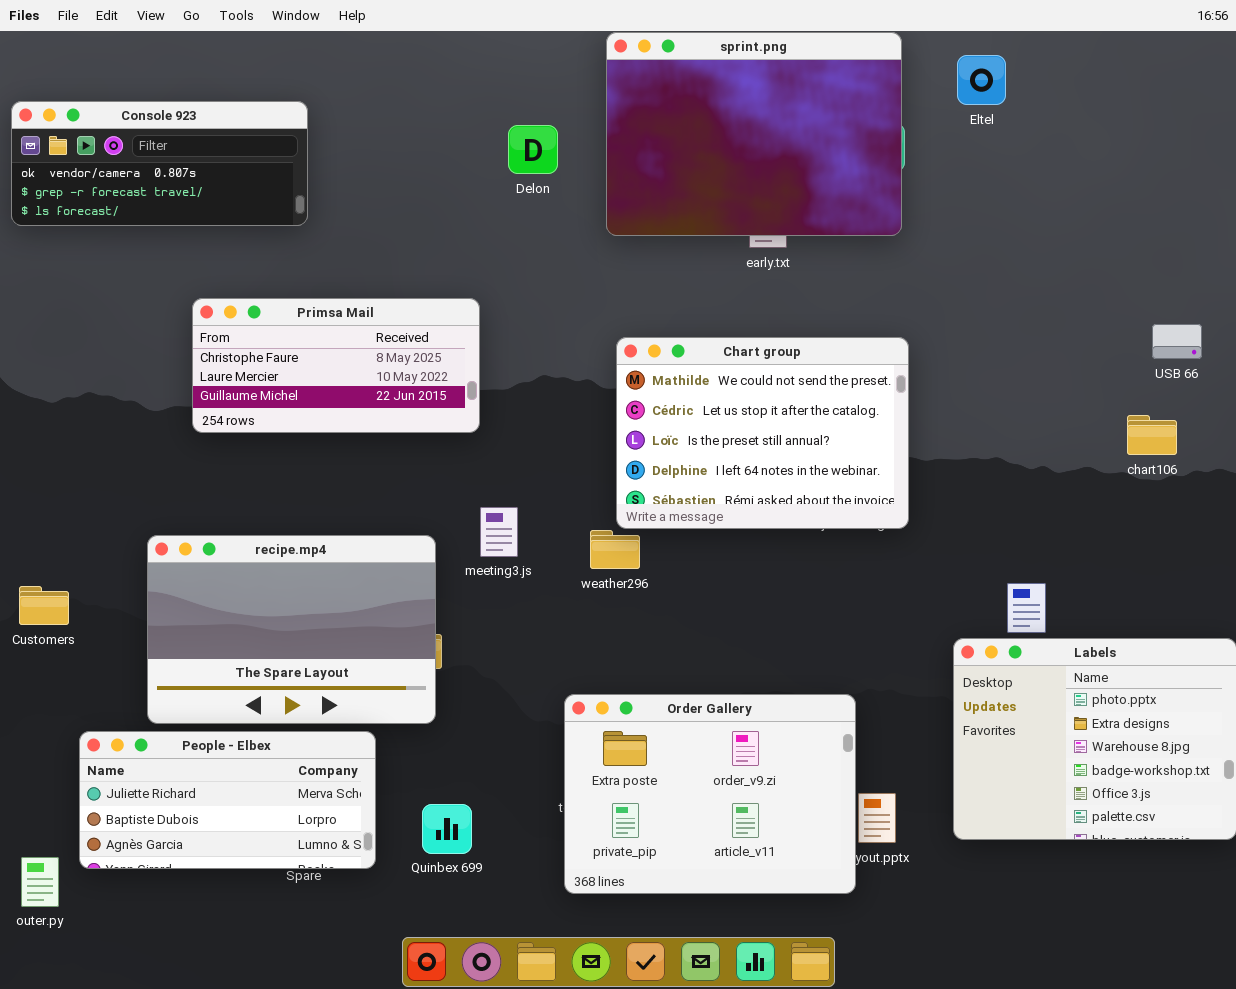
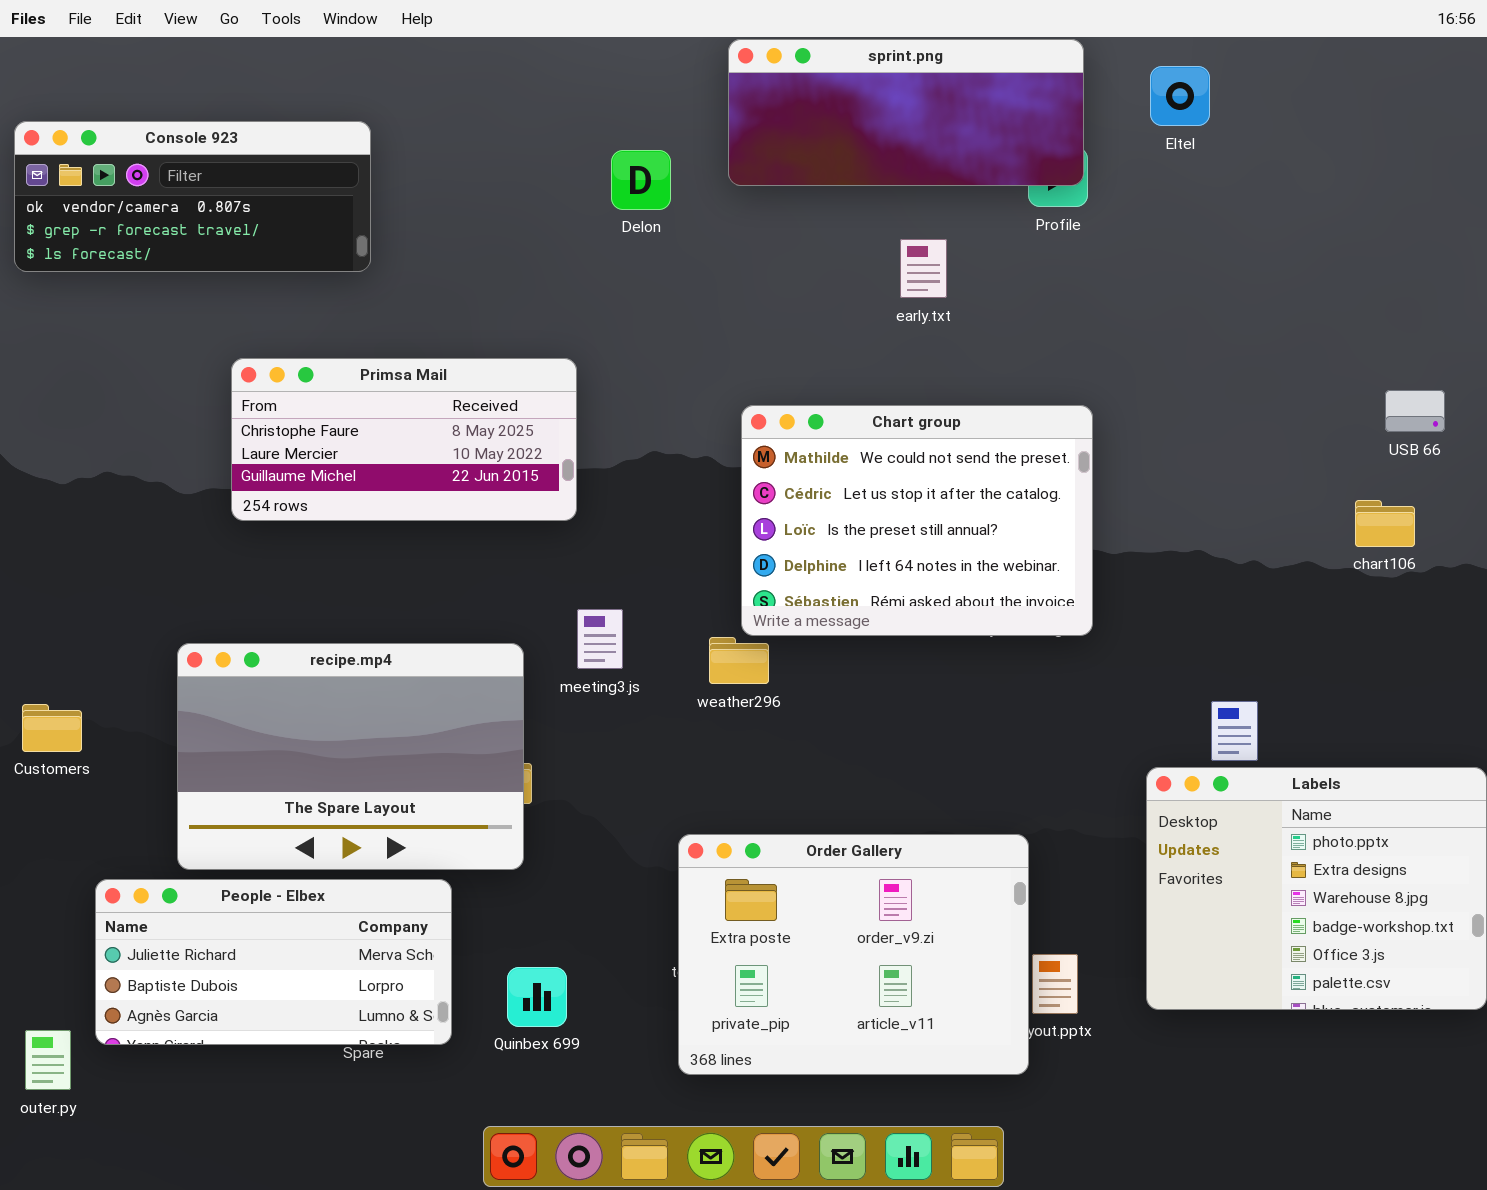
sprint.png: [606,32,902,236] -> [728,39,1084,186], resized

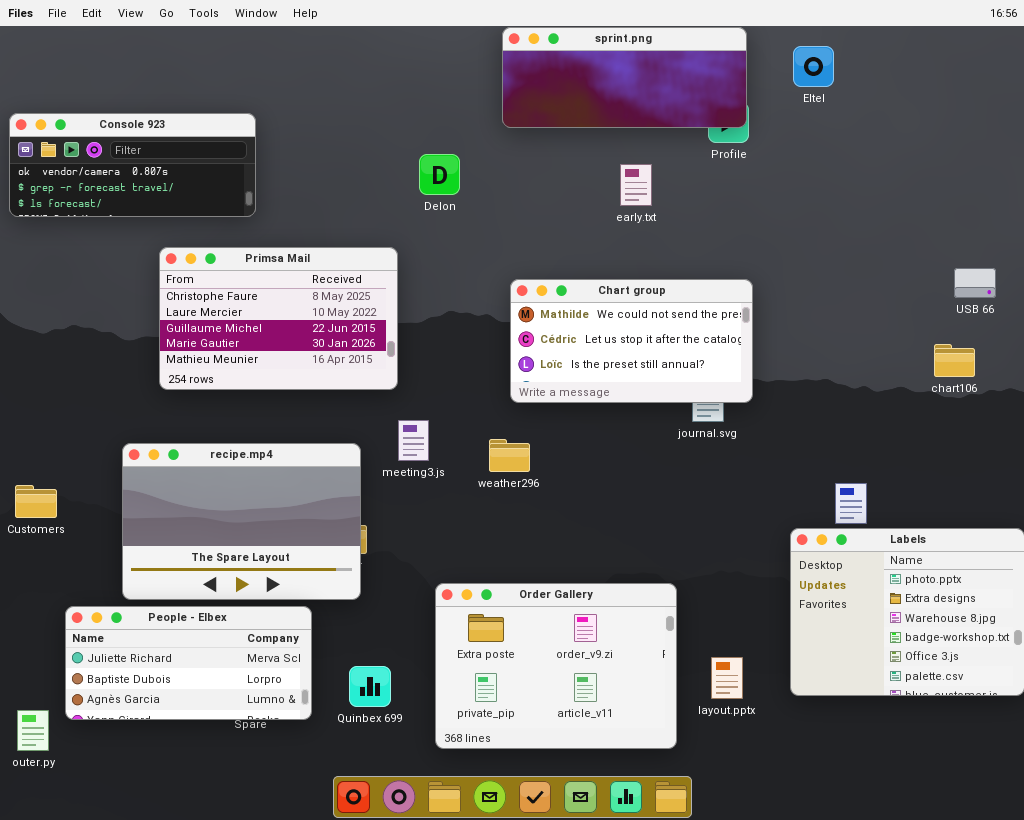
Console 923: [14,121,371,272] -> [9,113,256,217], moved
Delon: [611,150,671,210] -> [419,154,460,195], moved
Primsa Mail: [231,358,577,521] -> [159,247,398,390], resized
Chart group: [741,405,1093,636] -> [510,279,753,403], resized
Order Gallery: [678,834,1029,1075] -> [435,583,677,749], moved

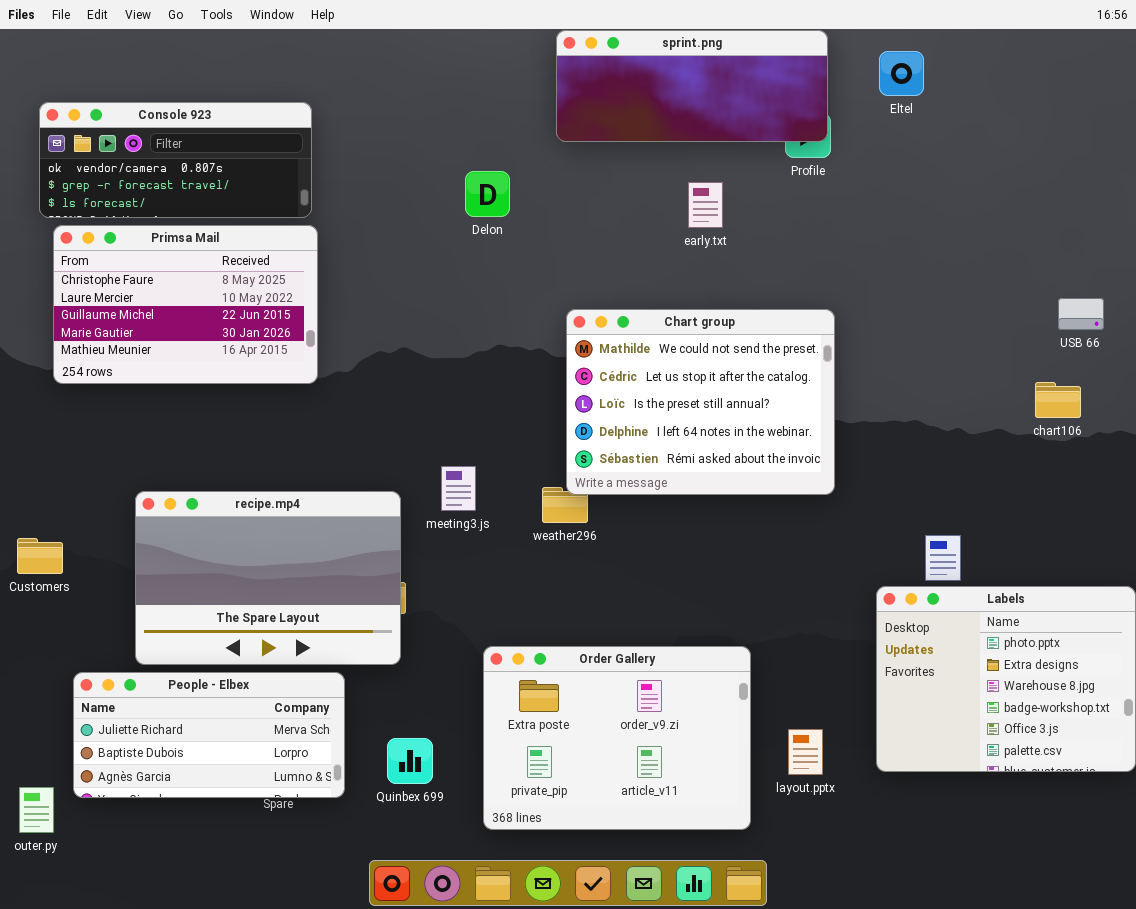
Console 923: [9,113,256,217] -> [39,102,312,218], moved
Primsa Mail: [159,247,398,390] -> [53,225,318,384], moved
Chart group: [510,279,753,403] -> [566,309,835,495], resized

